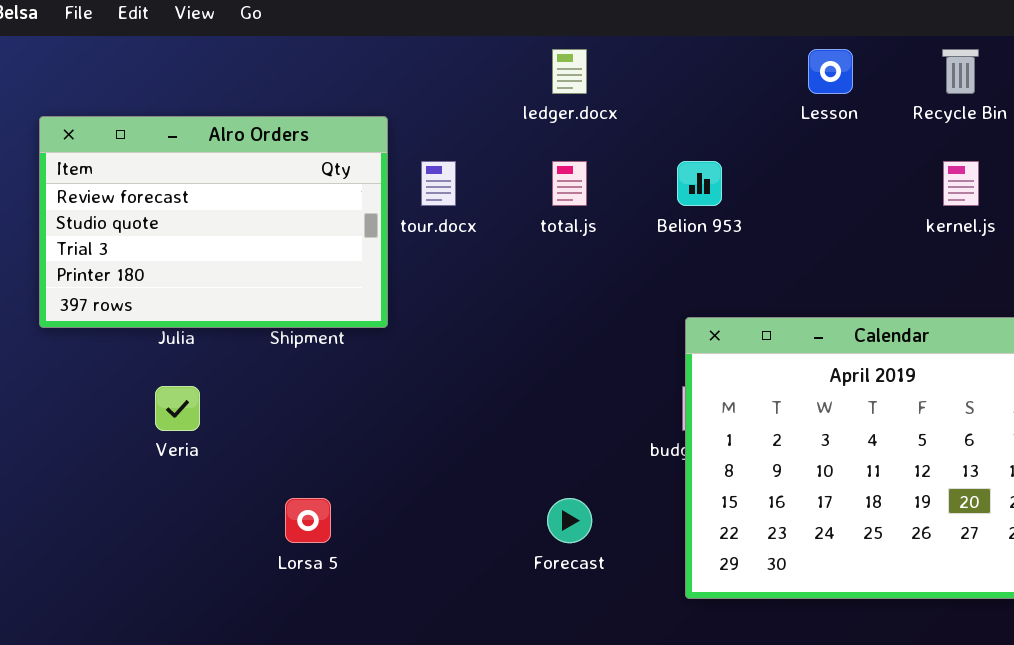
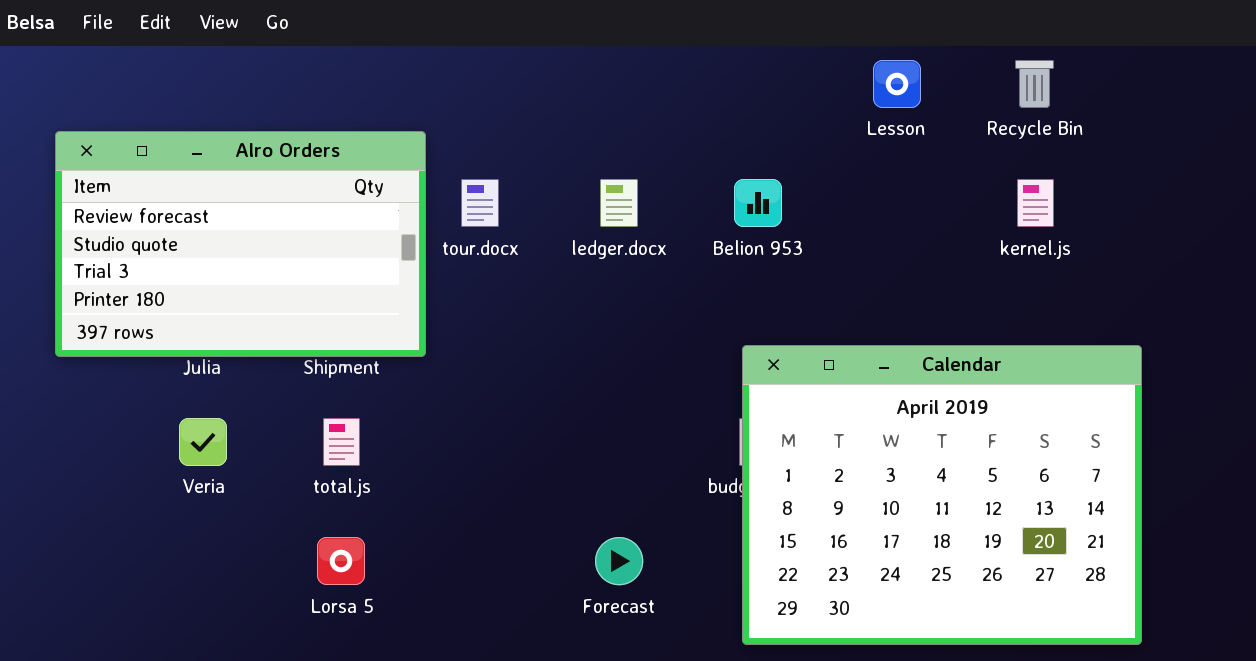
ledger.docx: [552,49,587,94] -> [600,179,638,227], moved
total.js: [552,161,587,206] -> [323,418,360,466], moved

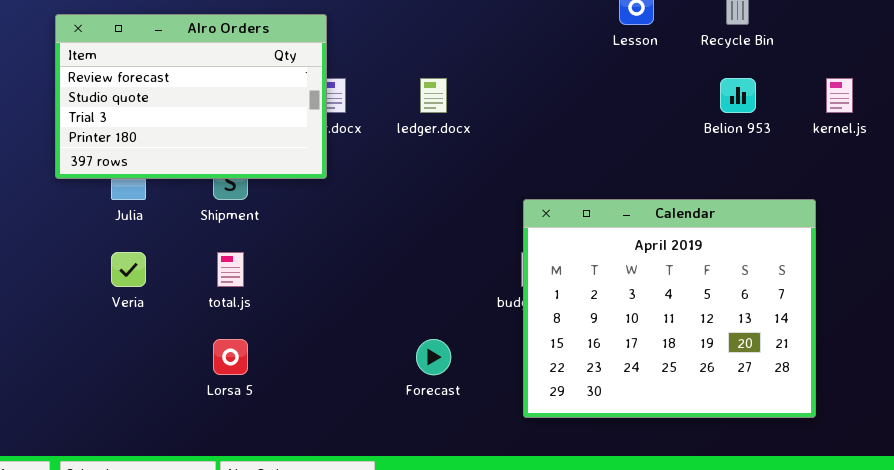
Alro Orders: [55,131,426,357] -> [55,14,327,179], moved
Belion 953: [734,179,782,227] -> [720,78,756,113], moved
kernel.js: [1017,179,1054,227] -> [826,78,853,113], moved

